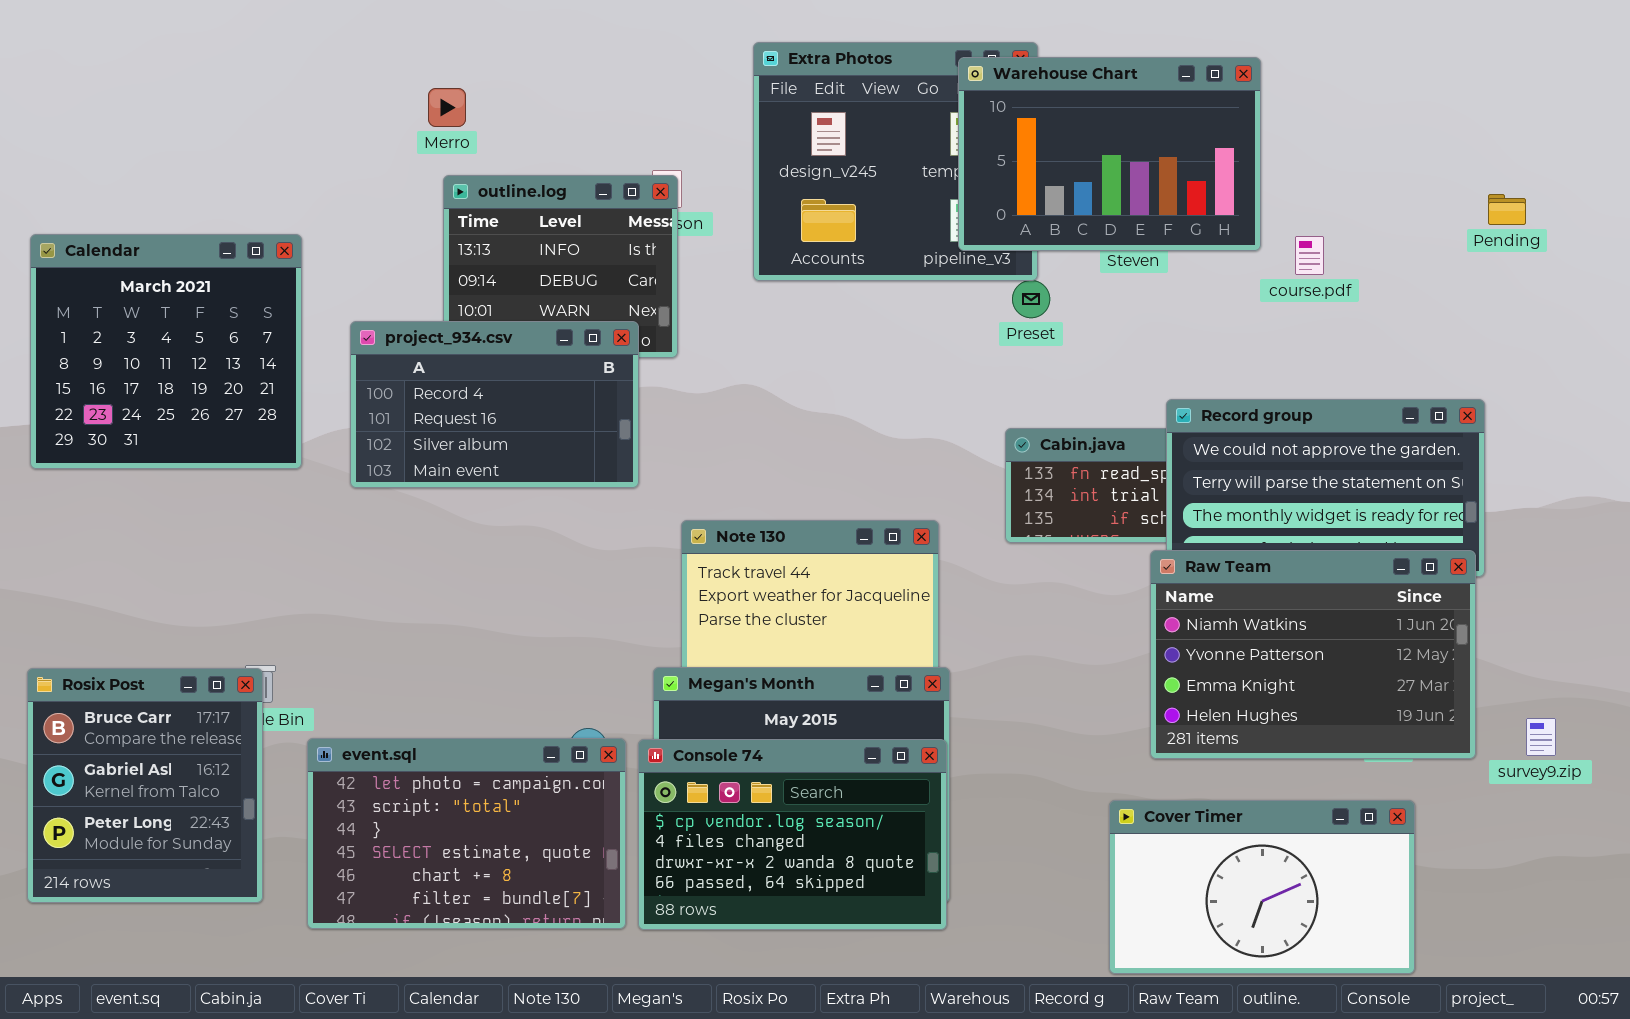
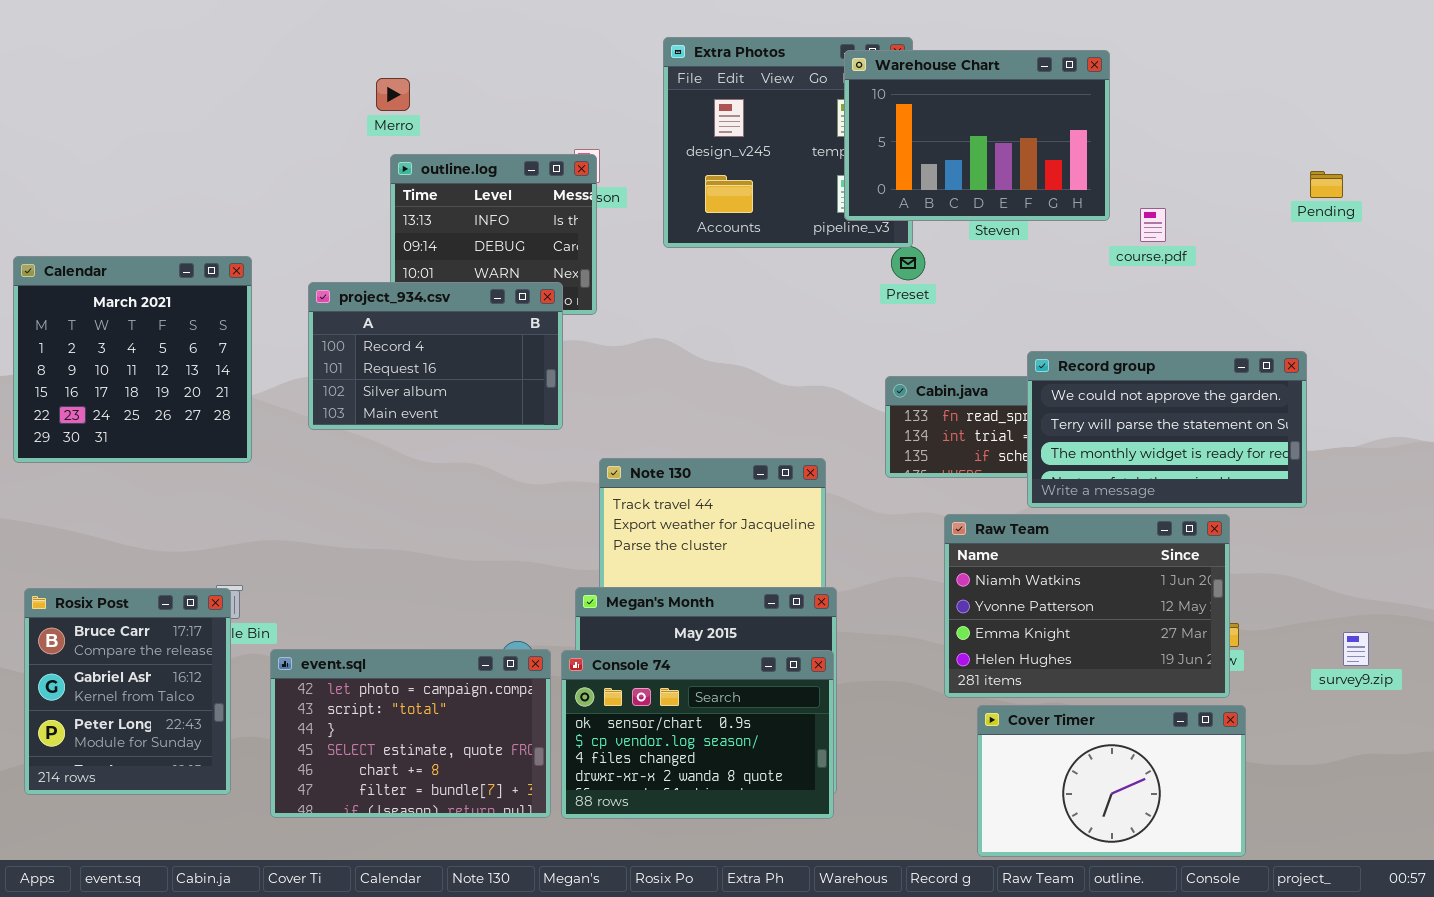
Calendar: [30,234,302,469] -> [13,256,252,463], moved
Raw Team: [1150,550,1476,759] -> [944,514,1230,698], moved
Console 74: [638,739,947,930] -> [561,650,834,819], scrolled up 1 row

